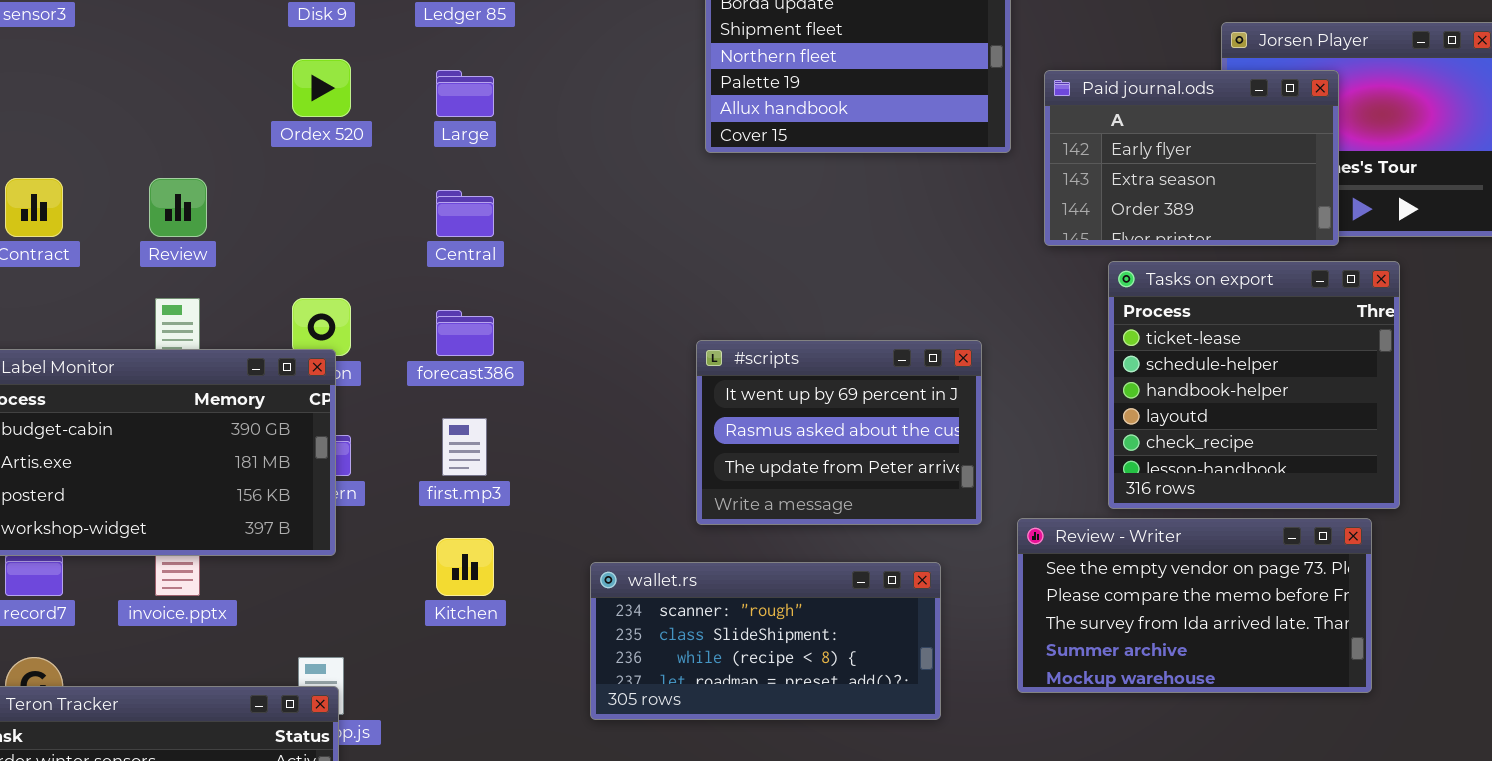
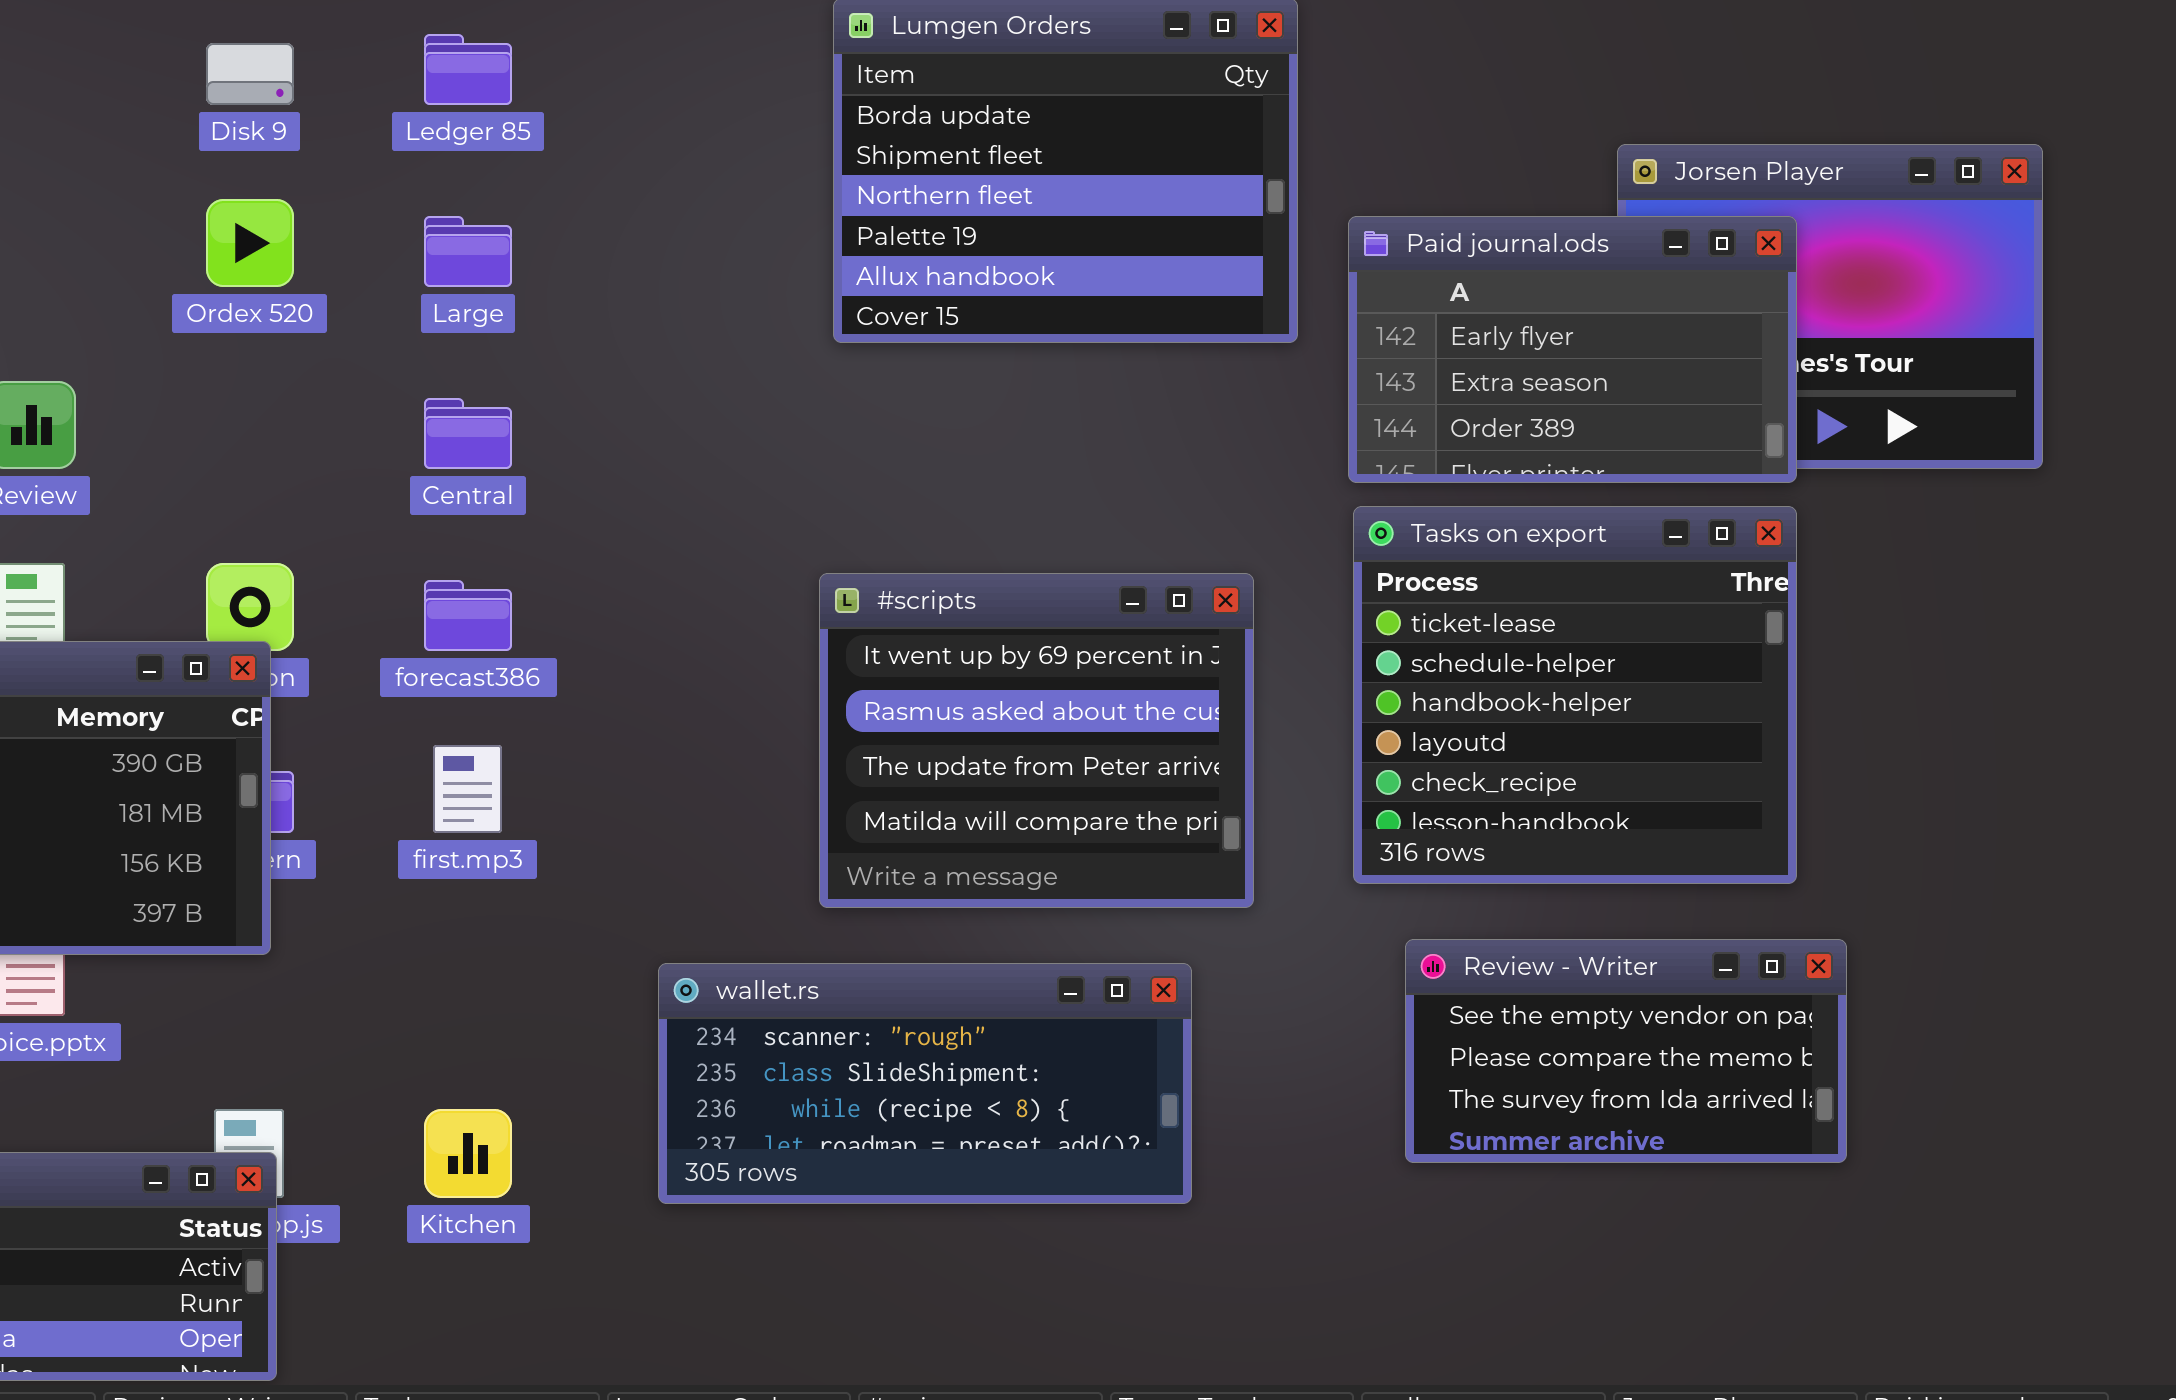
Tasks on export: [1108,261,1400,509] -> [1353,506,1797,884], moved
#scripts: [696,340,982,525] -> [819,573,1254,908], resized
Review - Writer: [1017,518,1372,693] -> [1405,939,1847,1163], resized
Kitchen: [436,538,494,596] -> [424,1109,512,1198], moved

